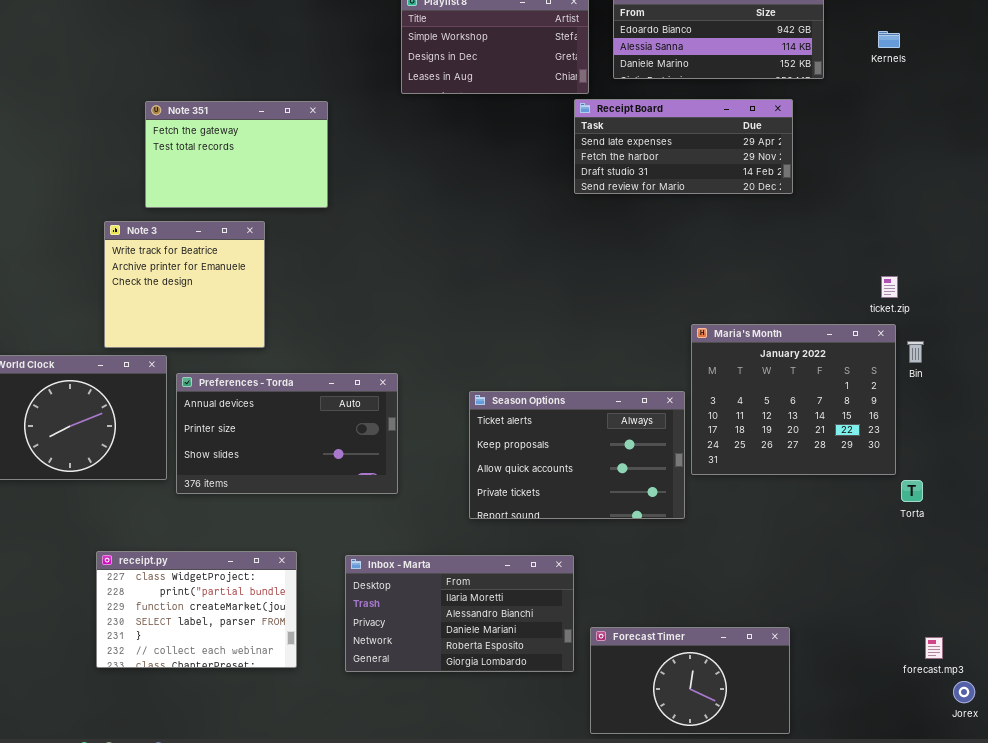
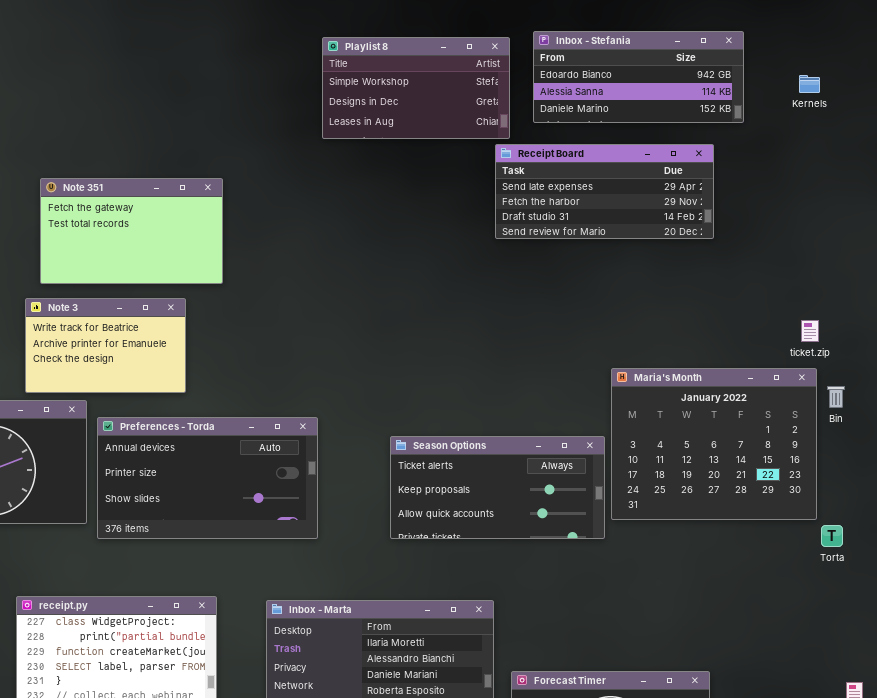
Note 351: [145,101,328,208] -> [40,178,223,284], moved
Note 3: [104,221,265,348] -> [25,298,186,393], resized
Season Options: [469,391,685,519] -> [390,436,605,539], resized

